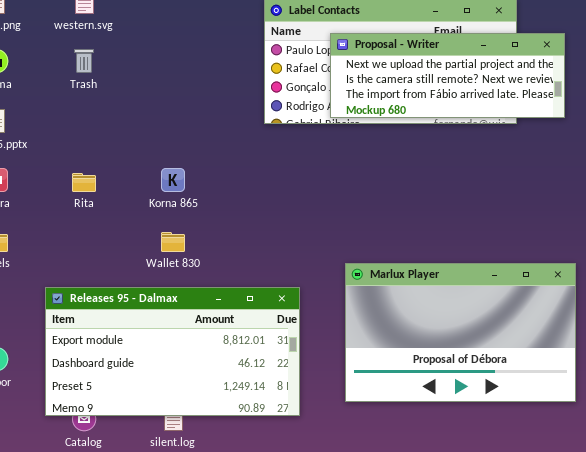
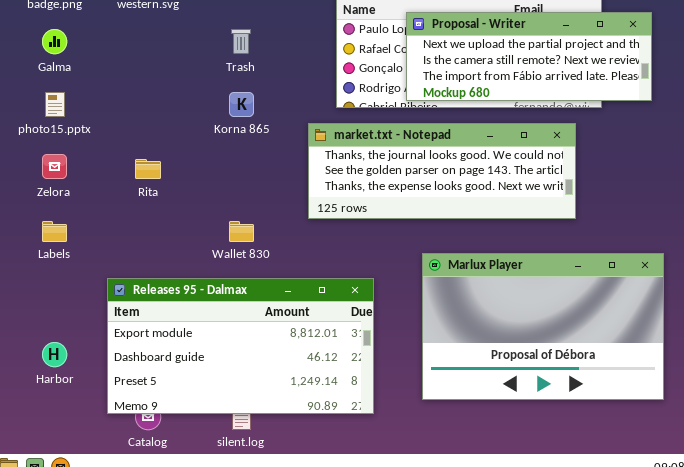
Trash: [74,49,94,73] -> [231,29,251,54], moved
market.txt - Notepad: none -> [308,123,576,219], opened
Korna 865: [161,168,185,192] -> [229,92,254,117], moved

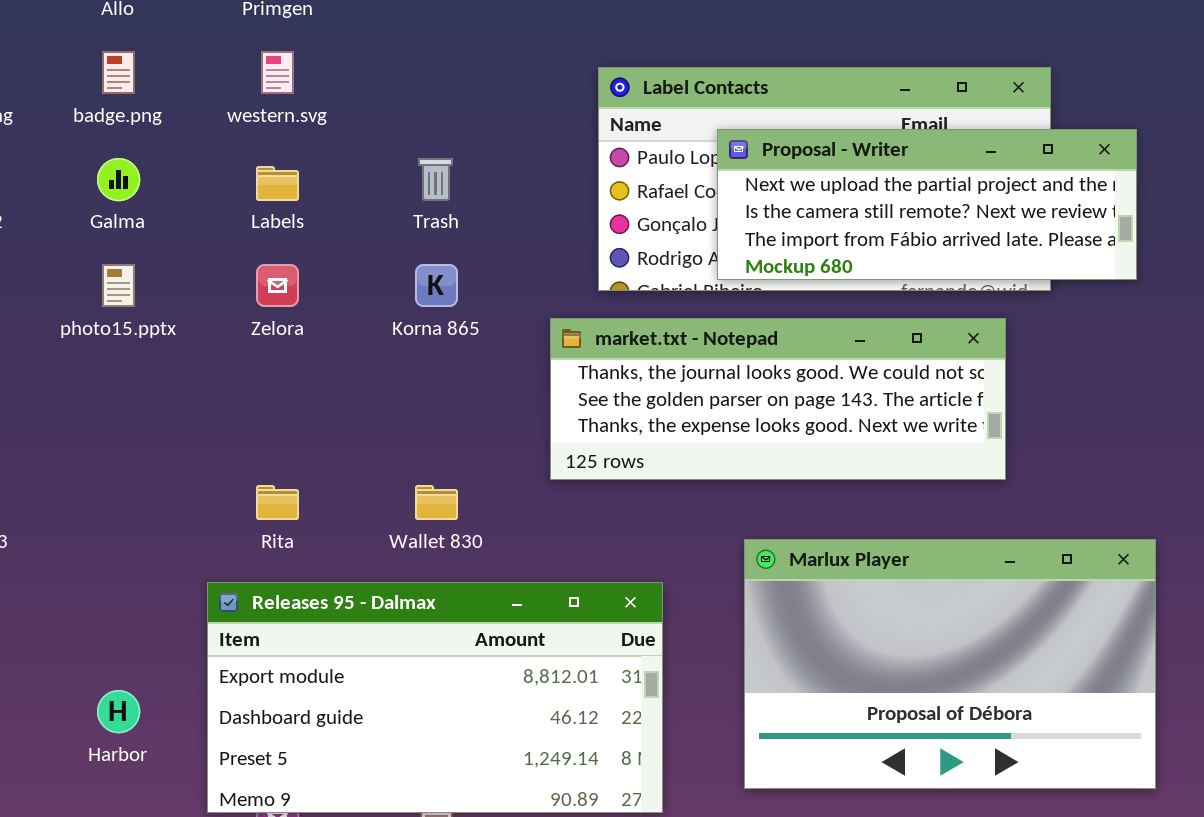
Zelora: [42,154,67,179] -> [256,264,299,307], moved
Rita: [135,159,161,179] -> [256,485,299,520], moved
Labels: [42,221,67,242] -> [256,166,299,201], moved

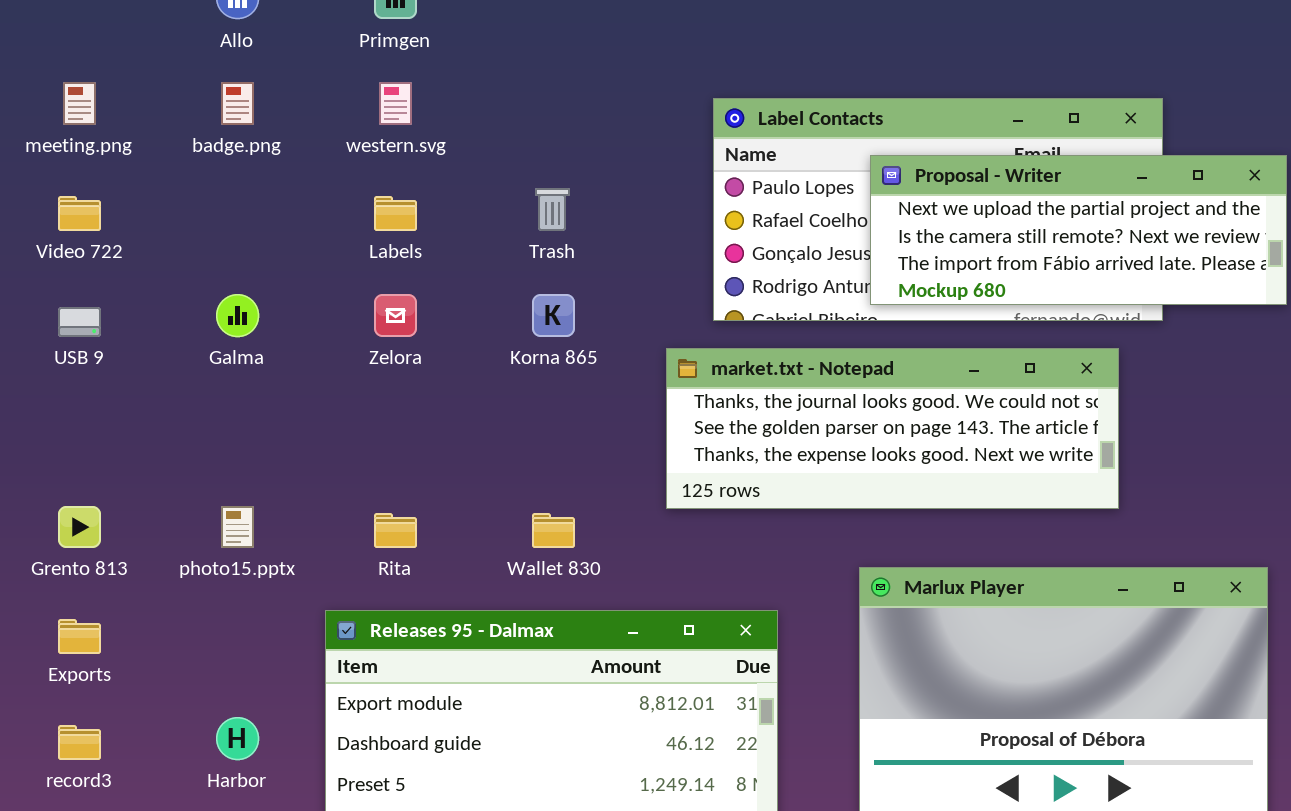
Proposal - Writer: [717,129,1137,280] -> [870,155,1287,305], moved
Galma: [97,158,140,201] -> [216,294,259,337], moved
photo15.pptx: [102,264,135,307] -> [221,506,254,548], moved

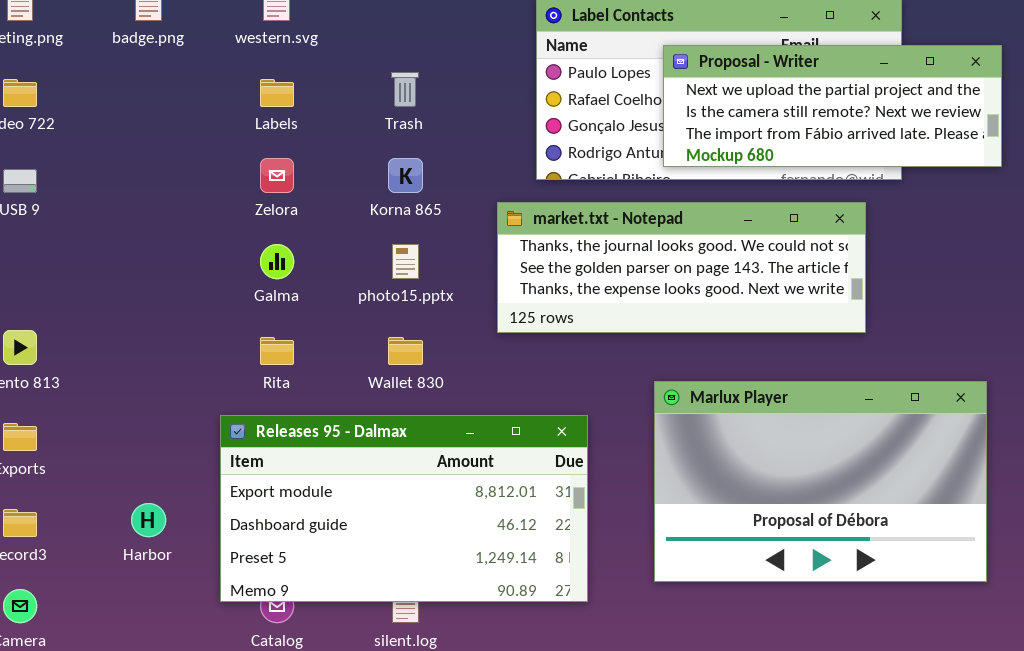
Galma: [216,294,259,337] -> [260,244,294,279], moved
photo15.pptx: [221,506,254,548] -> [392,244,419,279], moved

